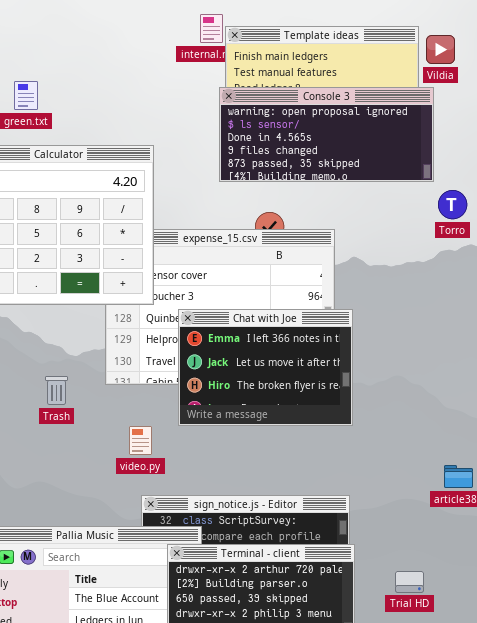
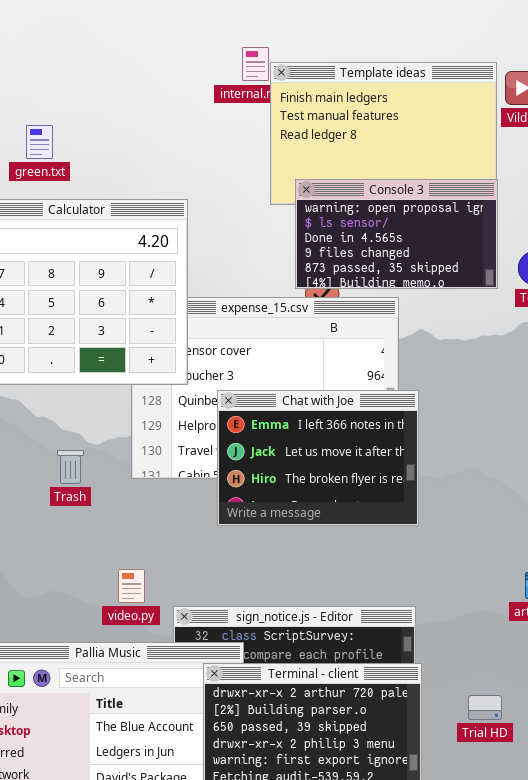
Console 3: [219,87,434,182] -> [295,179,498,289], moved, resized
Trash: [45,376,68,405] -> [57,450,84,484], moved
video.py: [129,426,152,455] -> [118,569,145,603], moved

